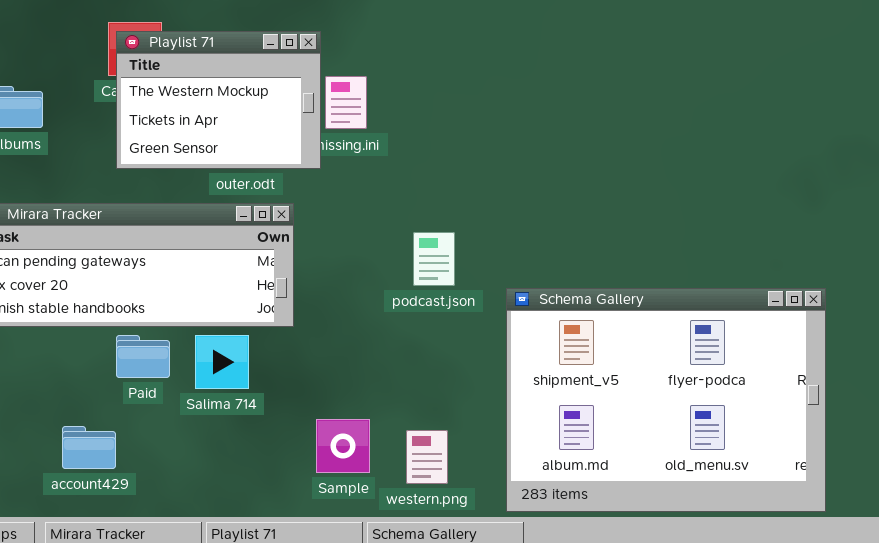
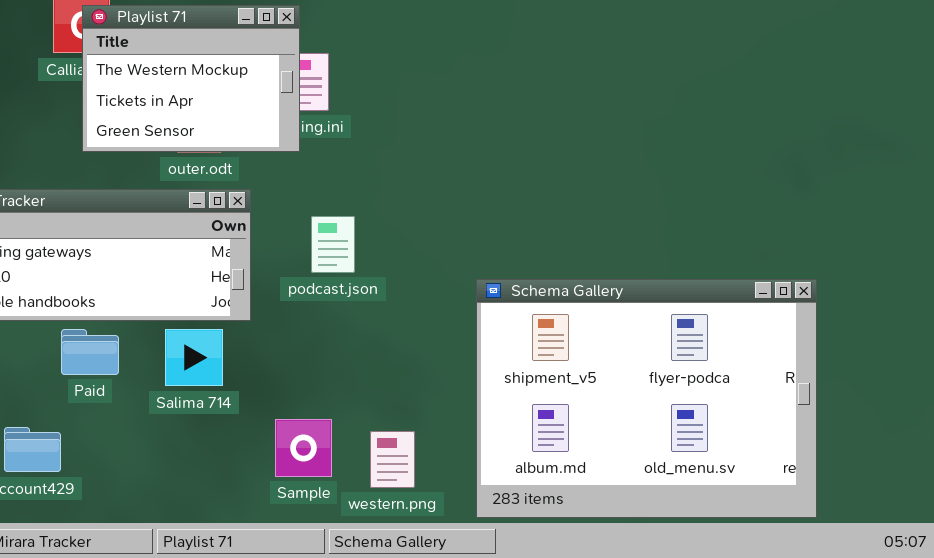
Playlist 71: [116,31,321,169] -> [82,5,300,152], moved
podcast.json: [413,232,455,286] -> [311,216,355,273], moved
Salima 714: [195,335,249,389] -> [165,329,223,386], moved

